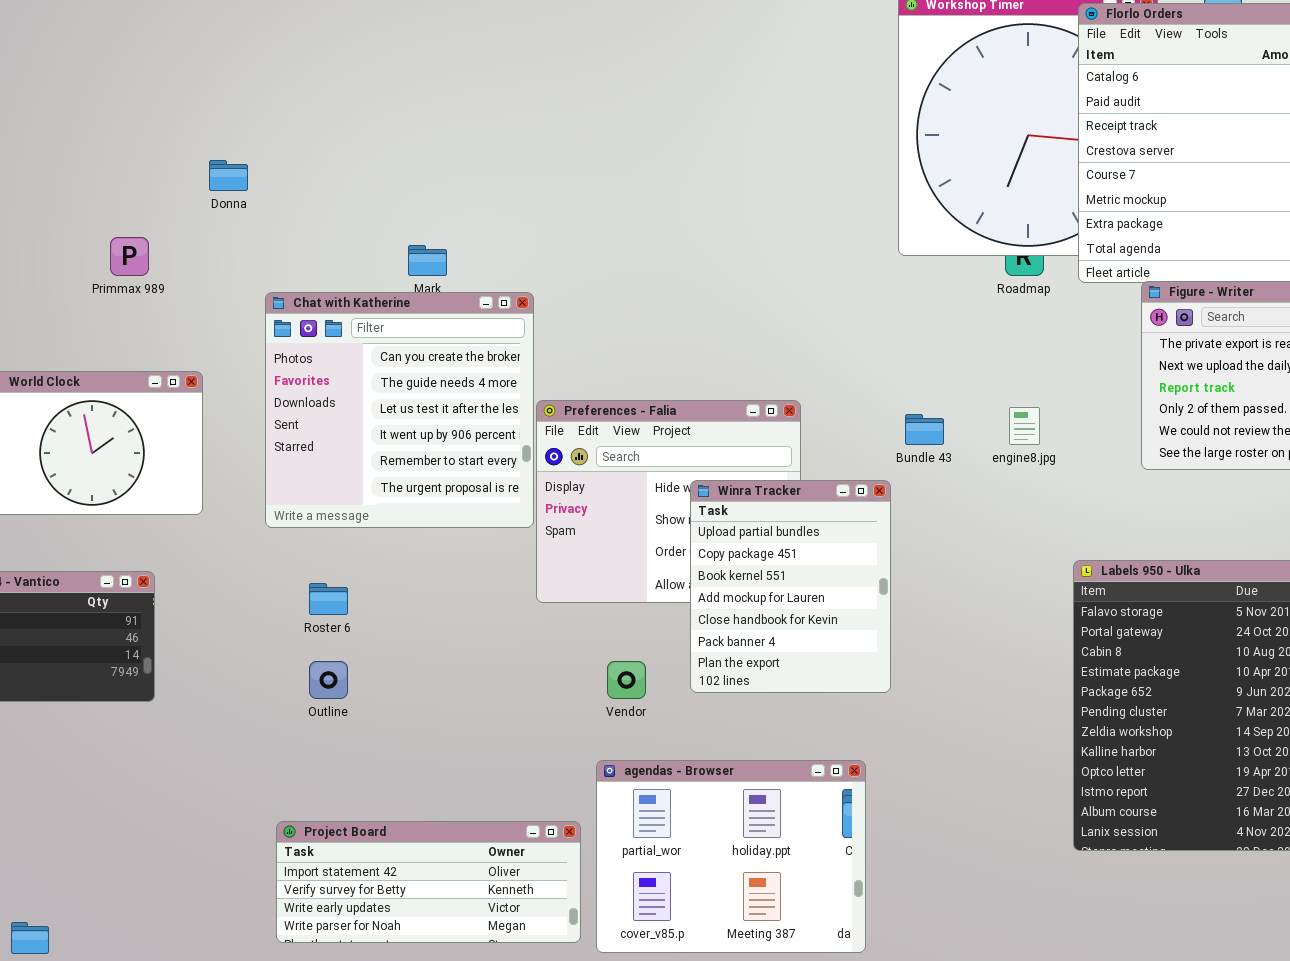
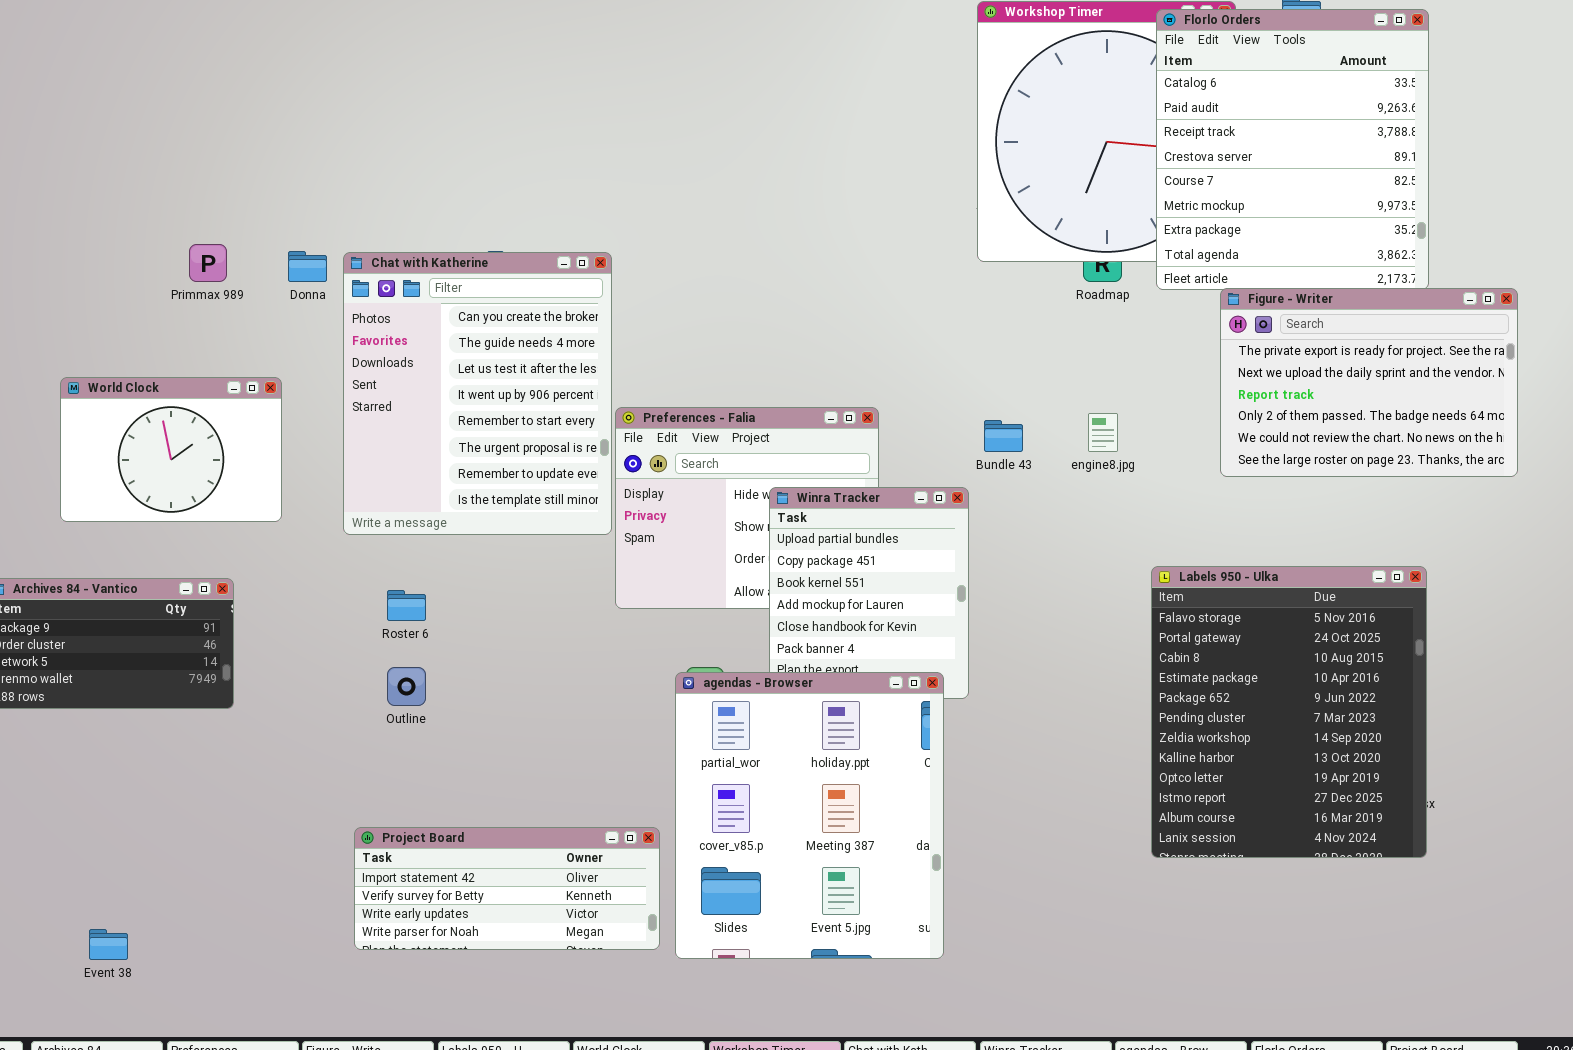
Donna: [209,160,248,191] -> [288,251,327,282], moved
Chat with Katherine: [265,292,534,528] -> [343,252,612,535], resized
agendas - Browser: [596,760,866,953] -> [675,672,944,959], resized

